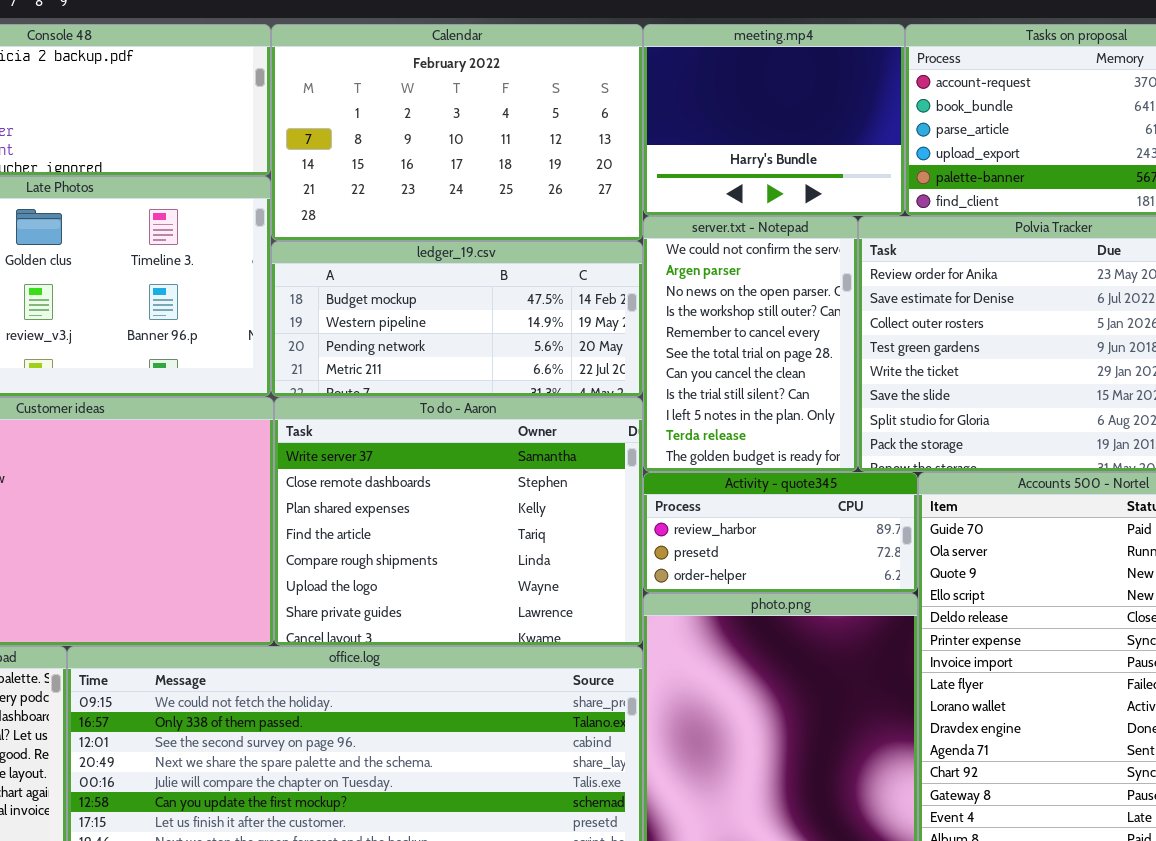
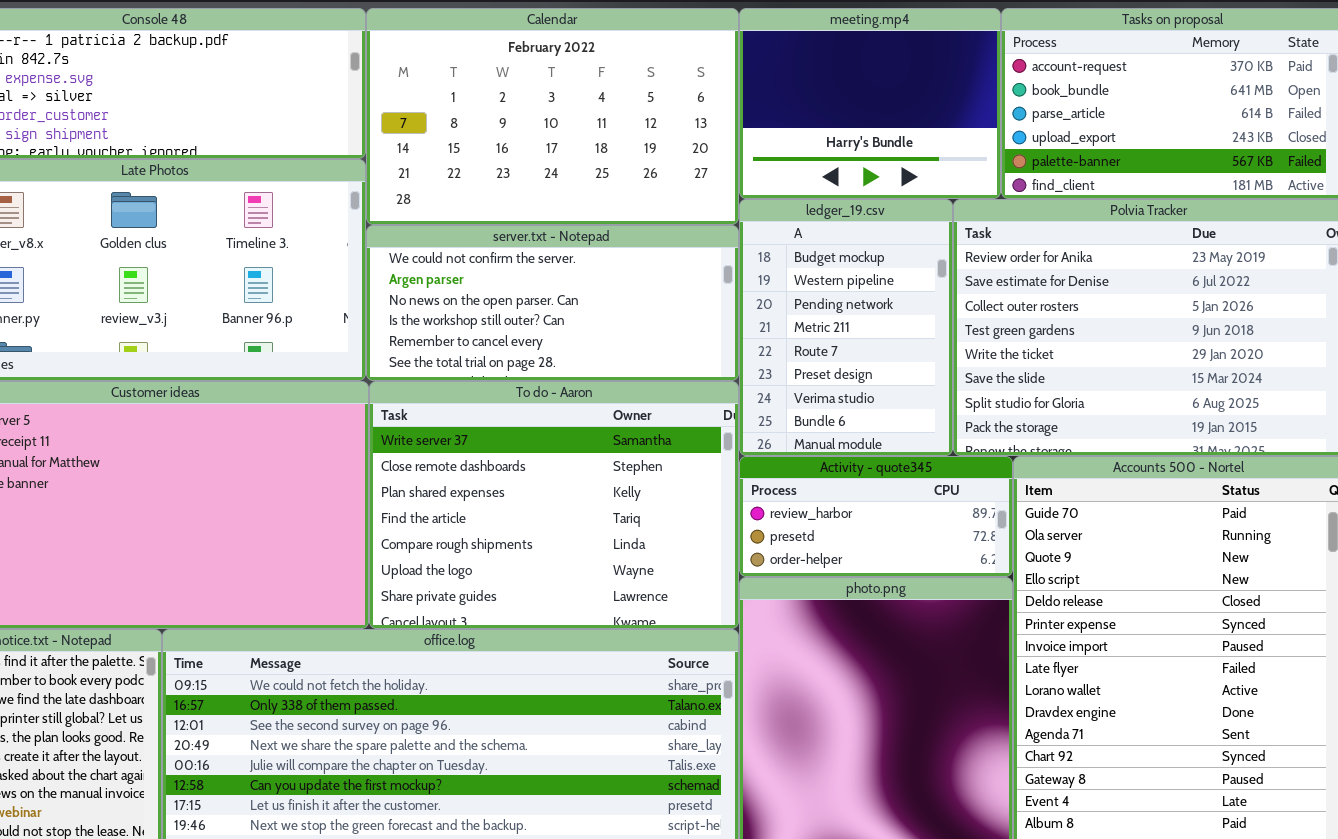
server.txt - Notepad: [643,216,858,472] -> [366,225,739,381], moved, resized
ledger_19.csv: [271,241,643,397] -> [739,199,953,456], moved, resized

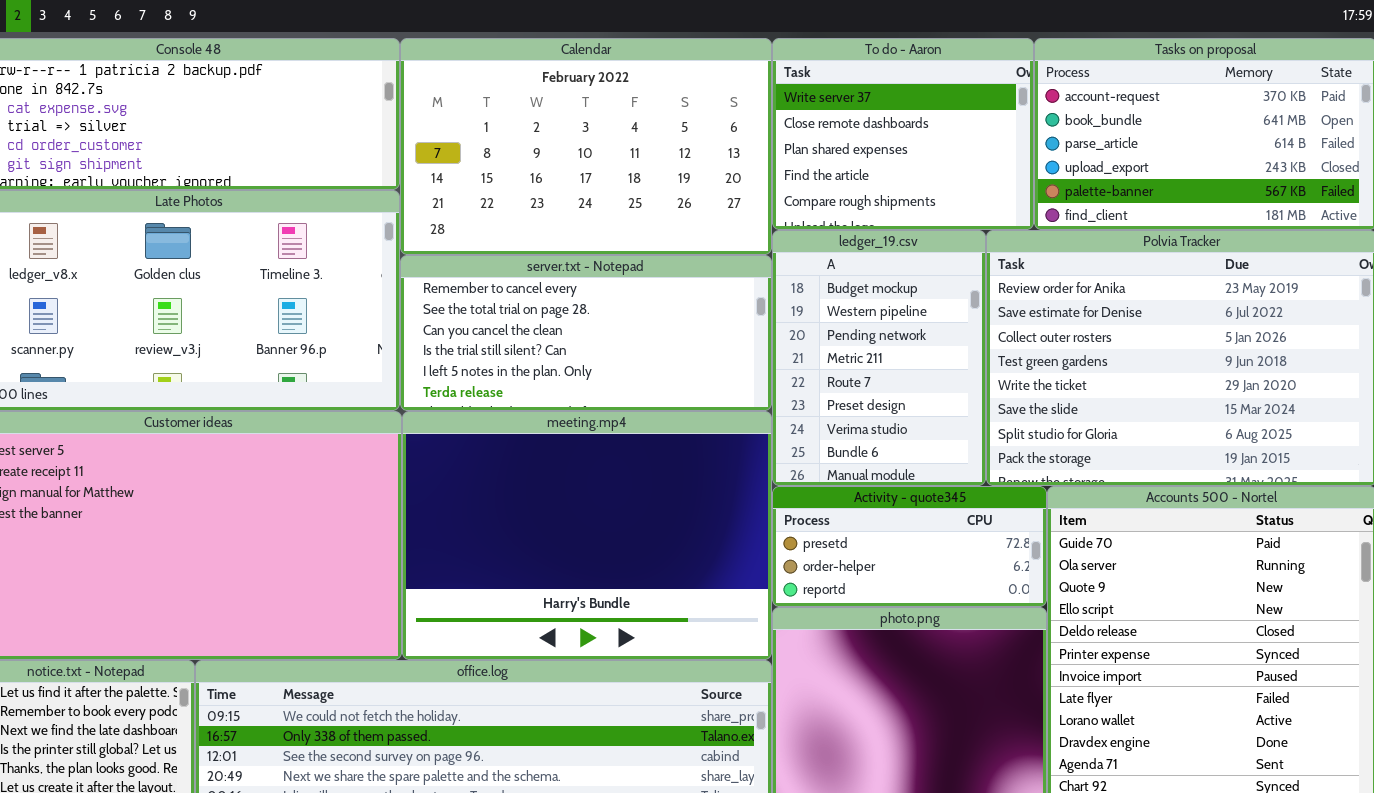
meeting.mp4: [739,8,1001,199] -> [402,411,772,660], moved, resized
server.txt - Notepad: [366,225,739,381] -> [400,255,772,411], scrolled down 4 rows
To do - Aaron: [369,381,739,629] -> [772,38,1034,230], moved, resized
Activity - quote345: [739,456,1013,577] -> [772,486,1047,607], scrolled down 1 row

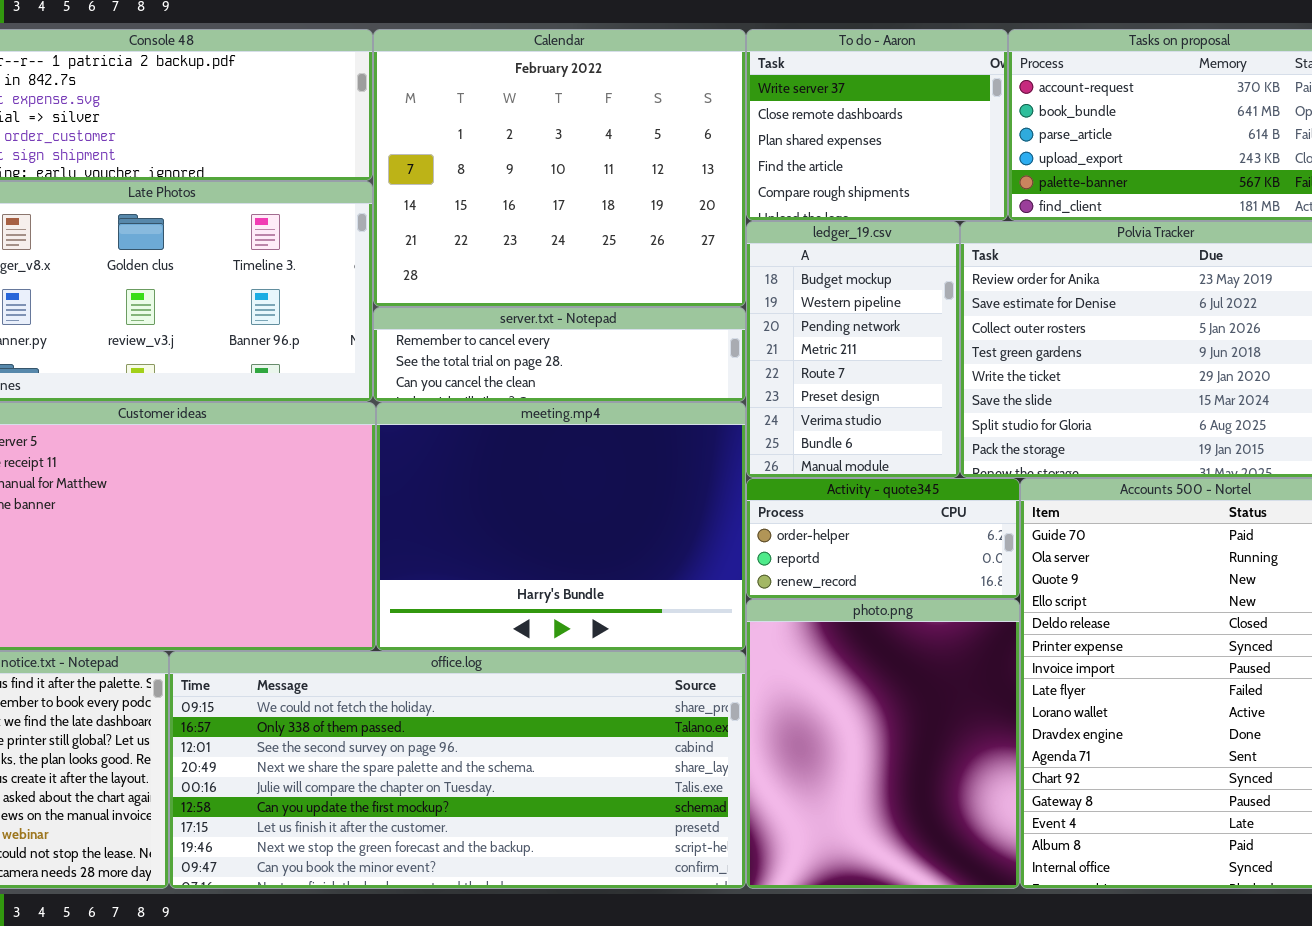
Calendar: [400,38,772,255] -> [373,29,746,307], resized
server.txt - Notepad: [400,255,772,411] -> [373,307,746,402], resized
Activity - quote345: [772,486,1047,607] -> [746,478,1020,599], scrolled down 1 row

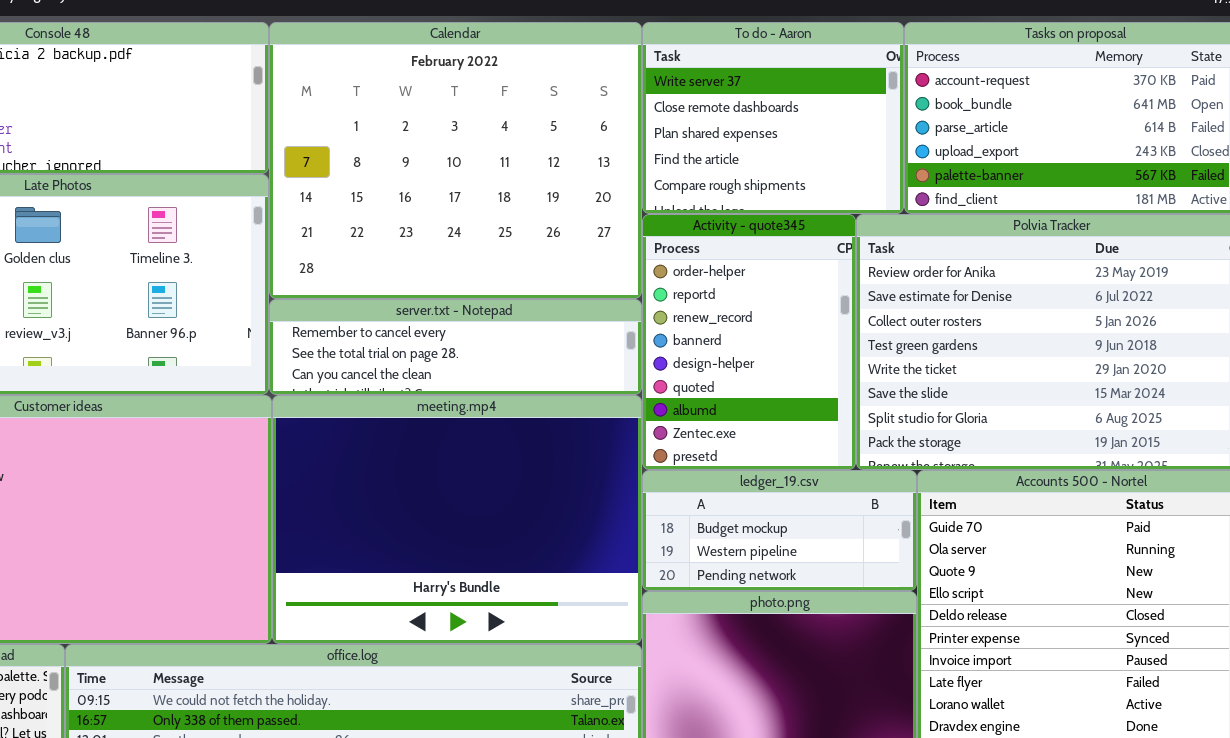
ledger_19.csv: [746,221,960,478] -> [642,470,917,591], moved, resized
Activity - quote345: [746,478,1020,599] -> [642,214,856,470], moved, resized

